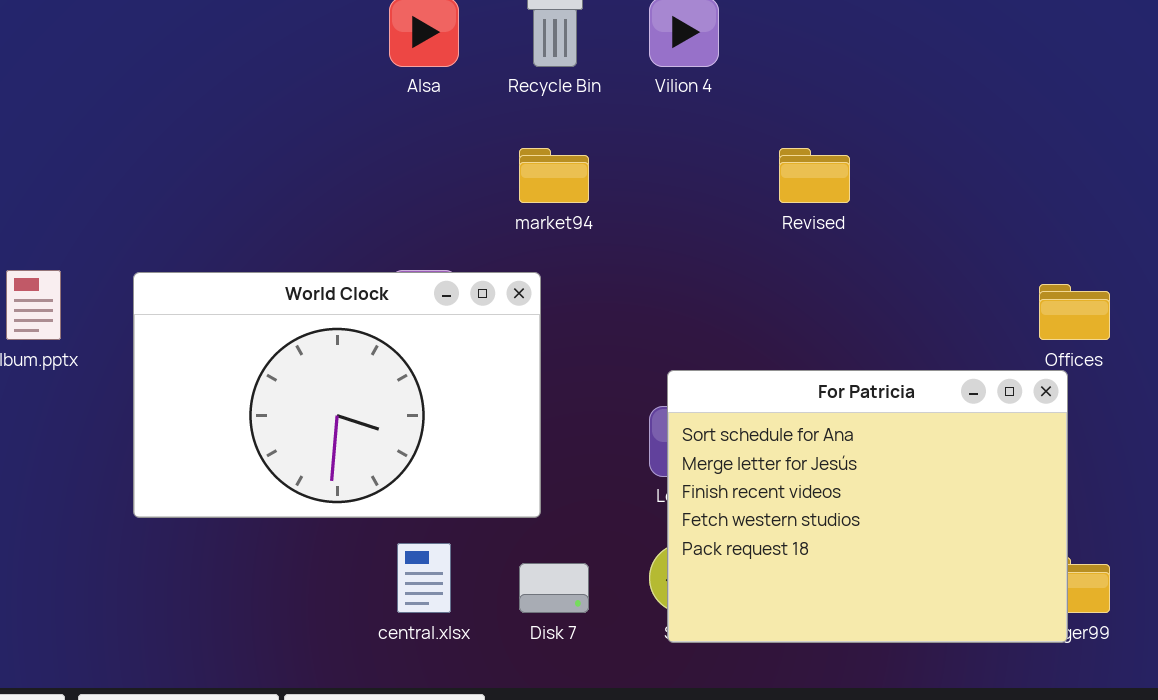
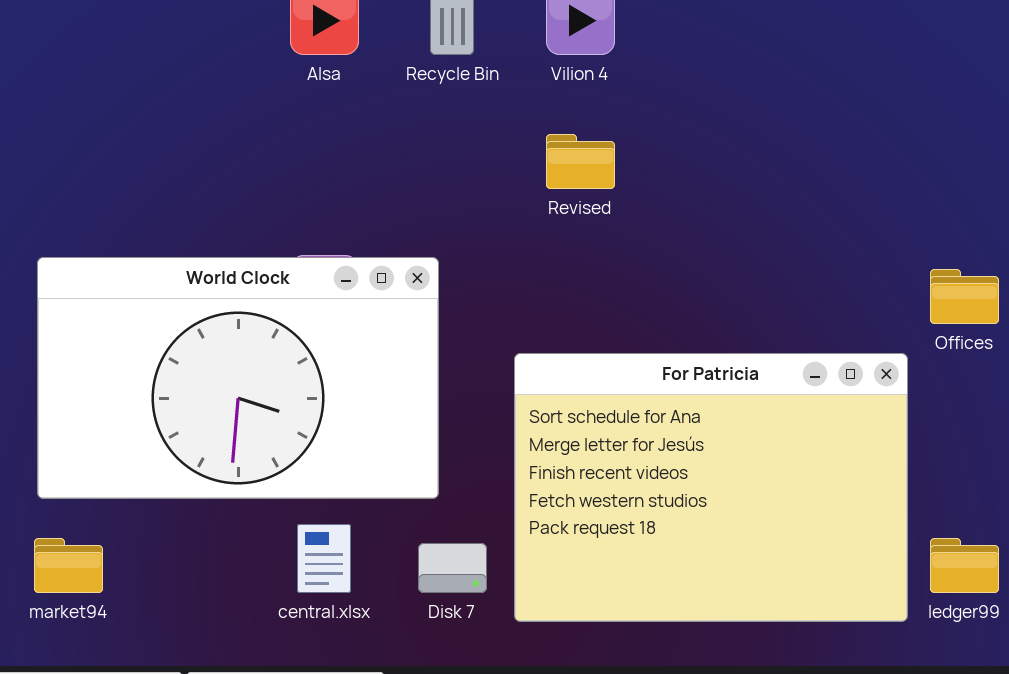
market94: [519,148,589,203] -> [34,538,103,593], moved
Revised: [779,148,850,203] -> [546,134,615,189], moved
For Patricia: [667,370,1068,643] -> [514,353,908,622], moved

